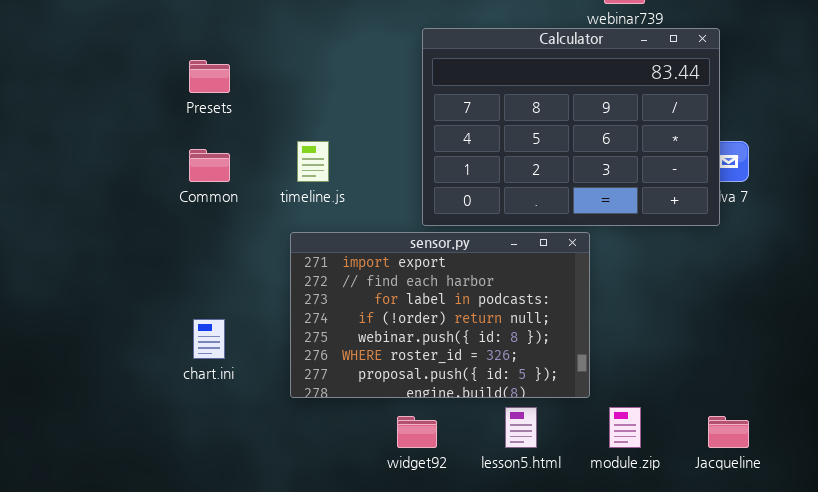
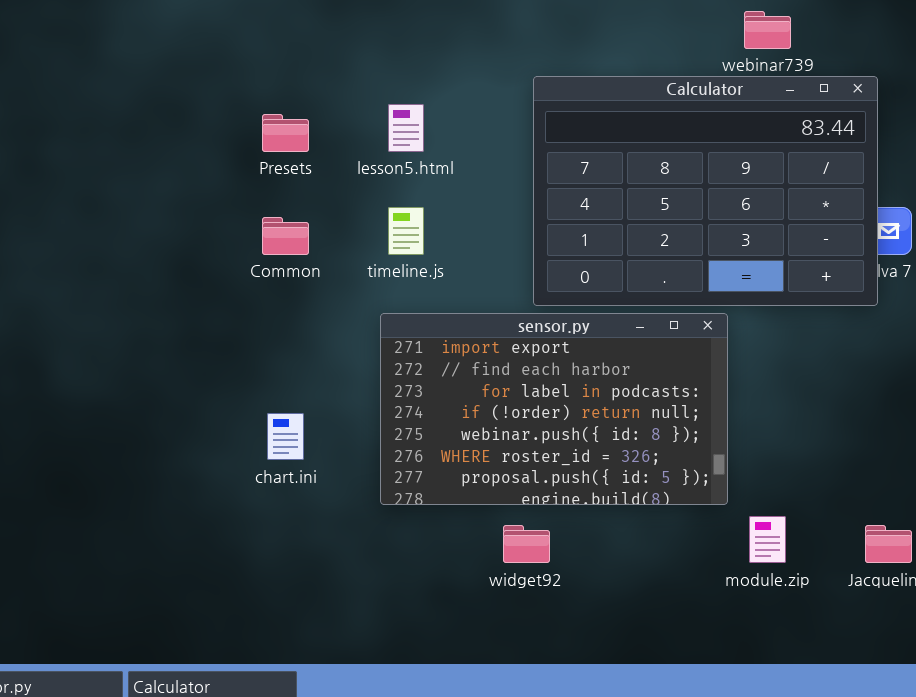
lesson5.html: [505,407,537,448] -> [388,104,424,152], moved

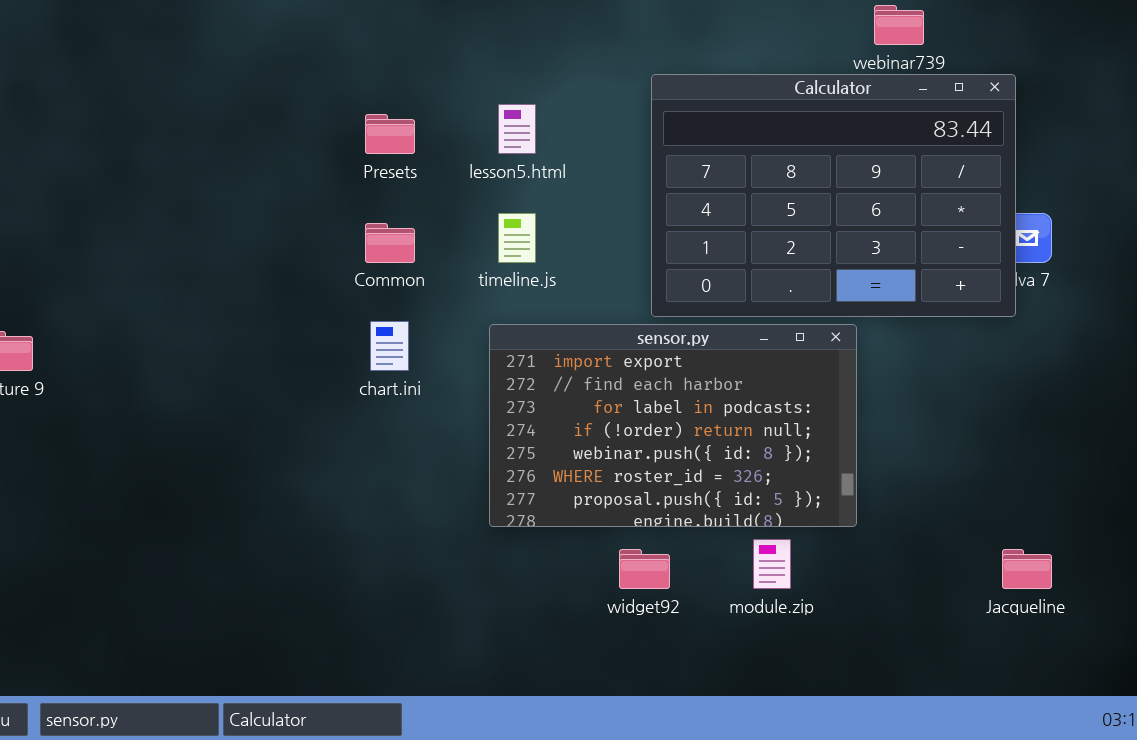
chart.ini: [267,413,304,460] -> [370,321,409,371], moved
module.zip: [749,516,786,563] -> [753,539,791,589], moved

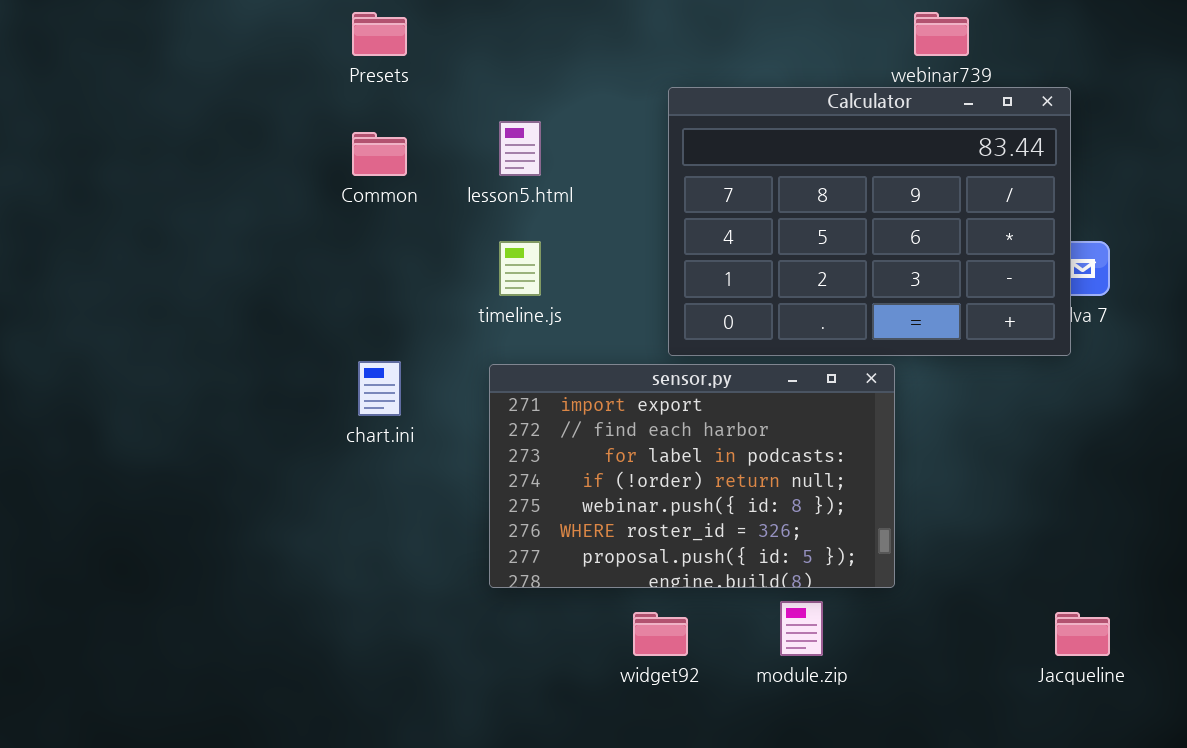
Presets: [365,114,415,154] -> [352,12,407,56], moved
Common: [365,223,415,263] -> [352,132,407,176], moved

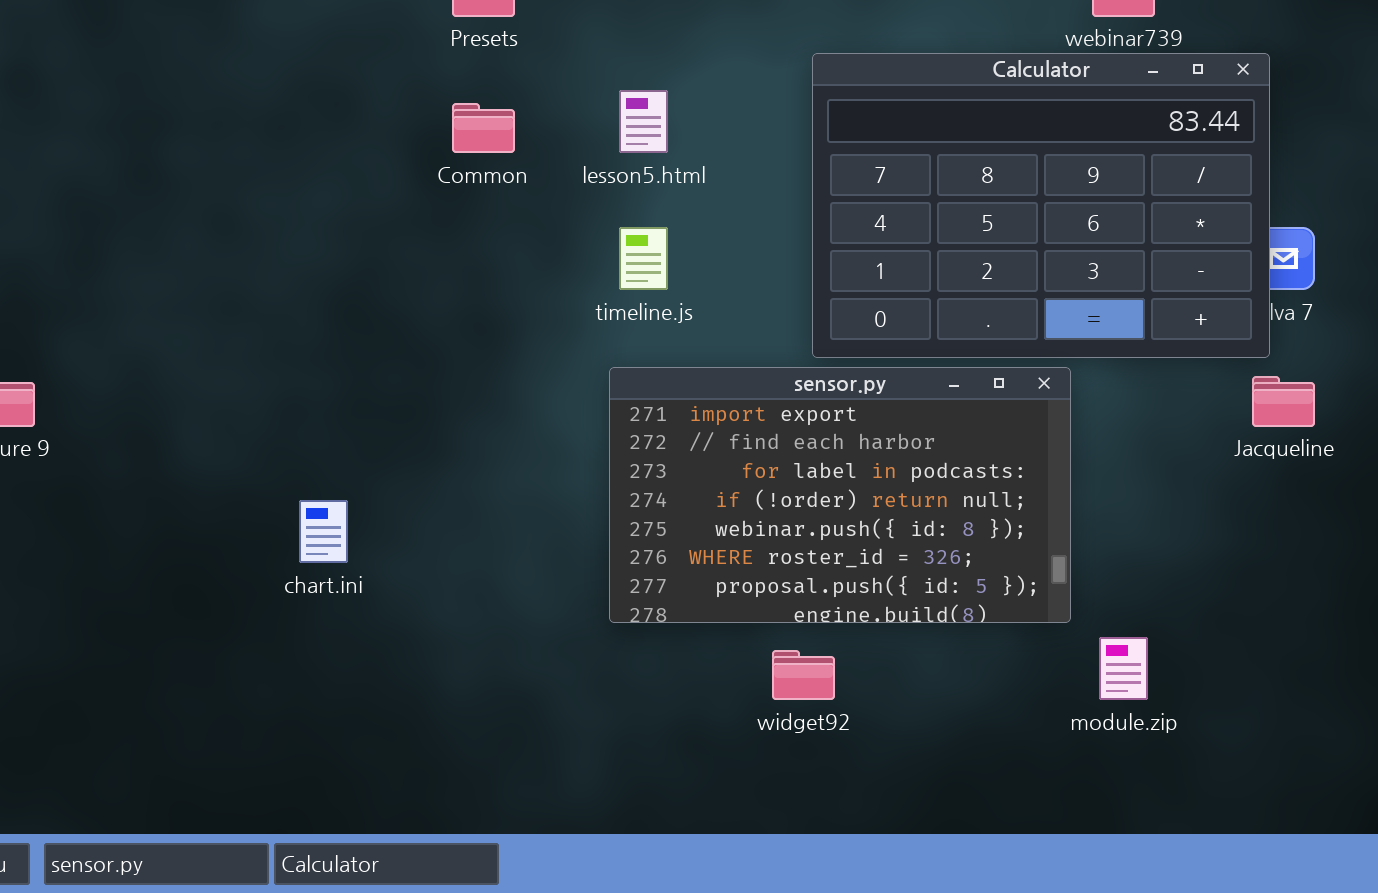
chart.ini: [358,361,401,416] -> [299,500,348,563], moved
module.zip: [780,601,823,656] -> [1099,637,1148,700], moved
Jacqueline: [1055,612,1110,656] -> [1252,376,1315,427], moved

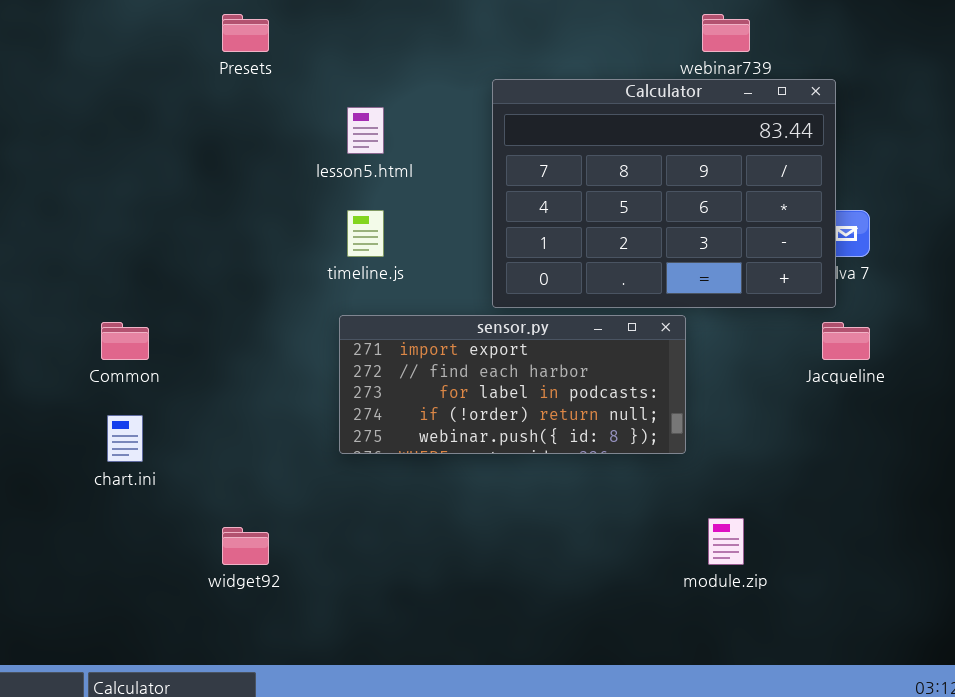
Common: [452,103,515,153] -> [101,322,149,360], moved
sensor.py: [609,367,1071,623] -> [339,315,686,454], resized
widget92: [772,650,835,700] -> [222,527,269,565], moved

